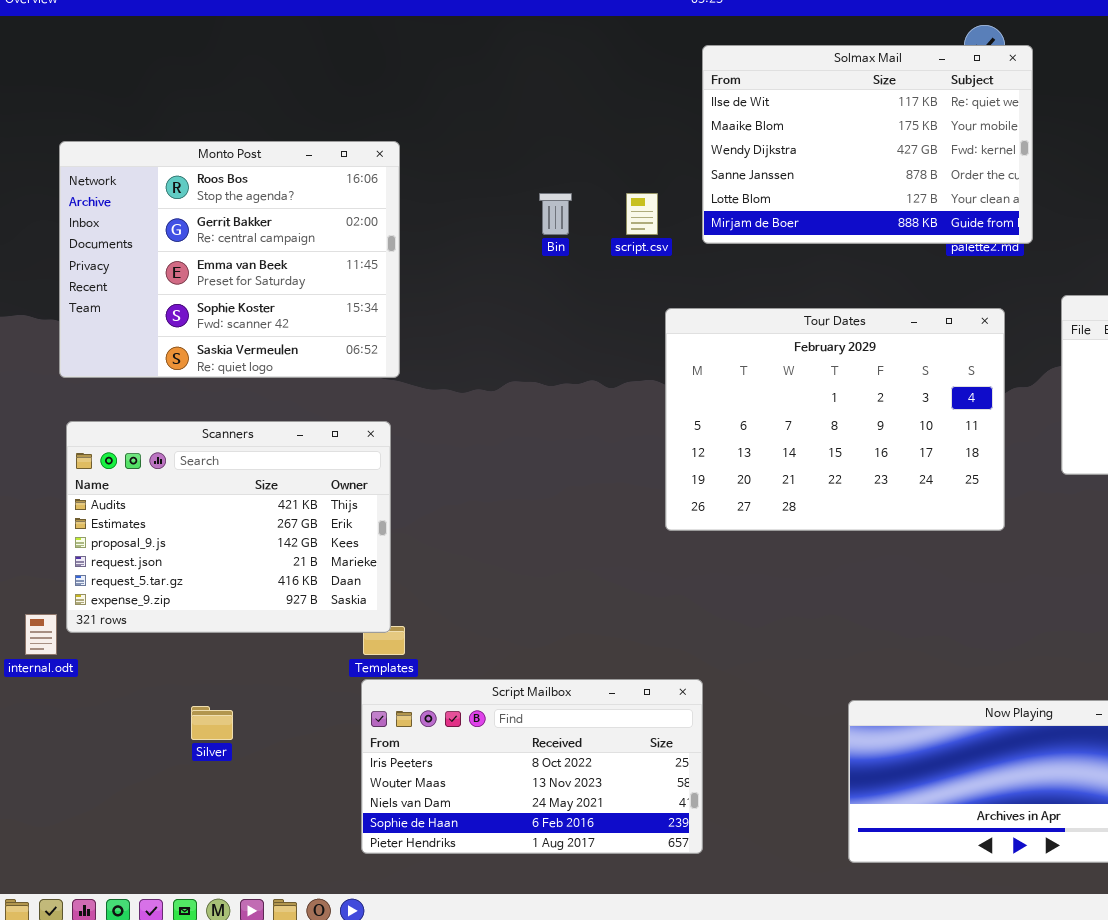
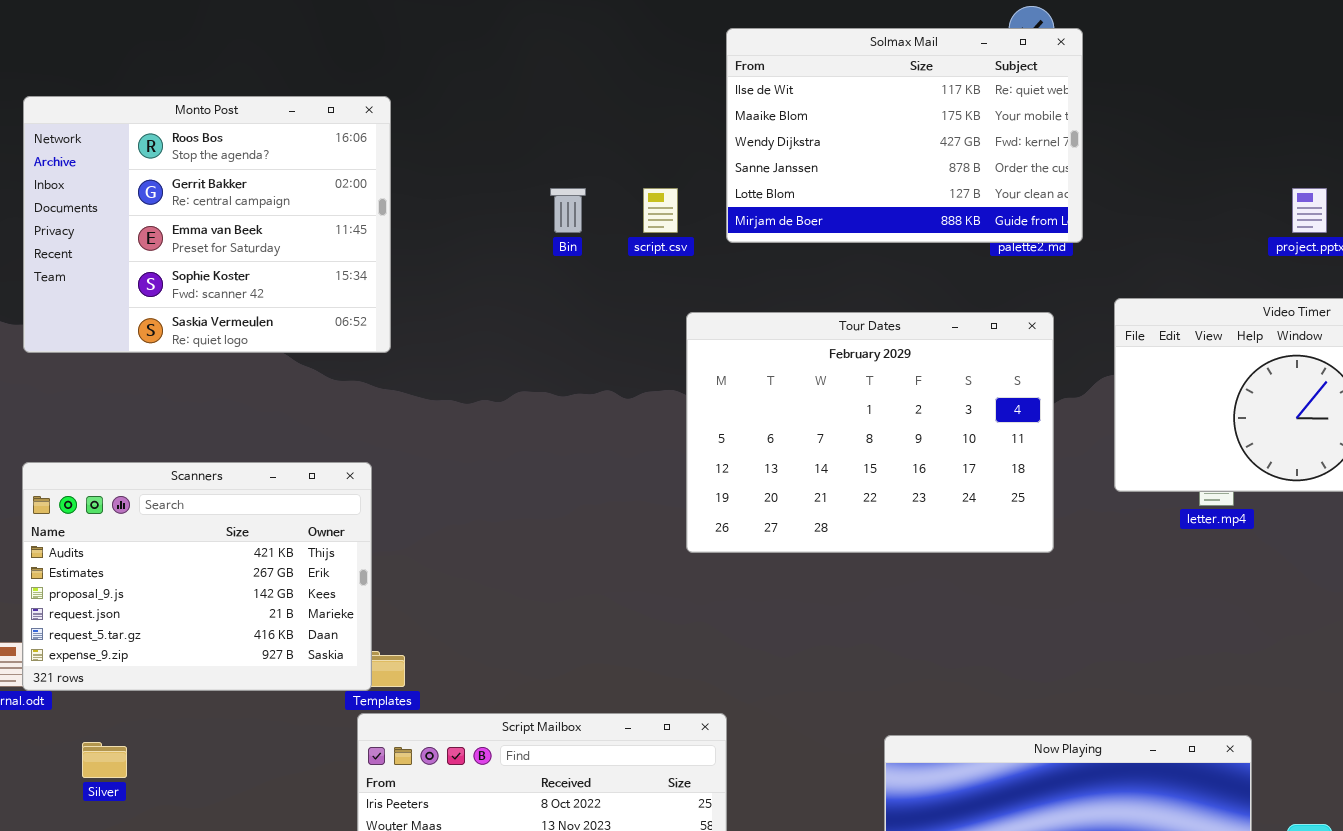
Monto Post: [59,141,400,378] -> [23,96,391,353], moved
Scanners: [66,421,391,633] -> [22,462,372,691], moved
Silver: [191,706,233,740] -> [82,742,127,778], moved

